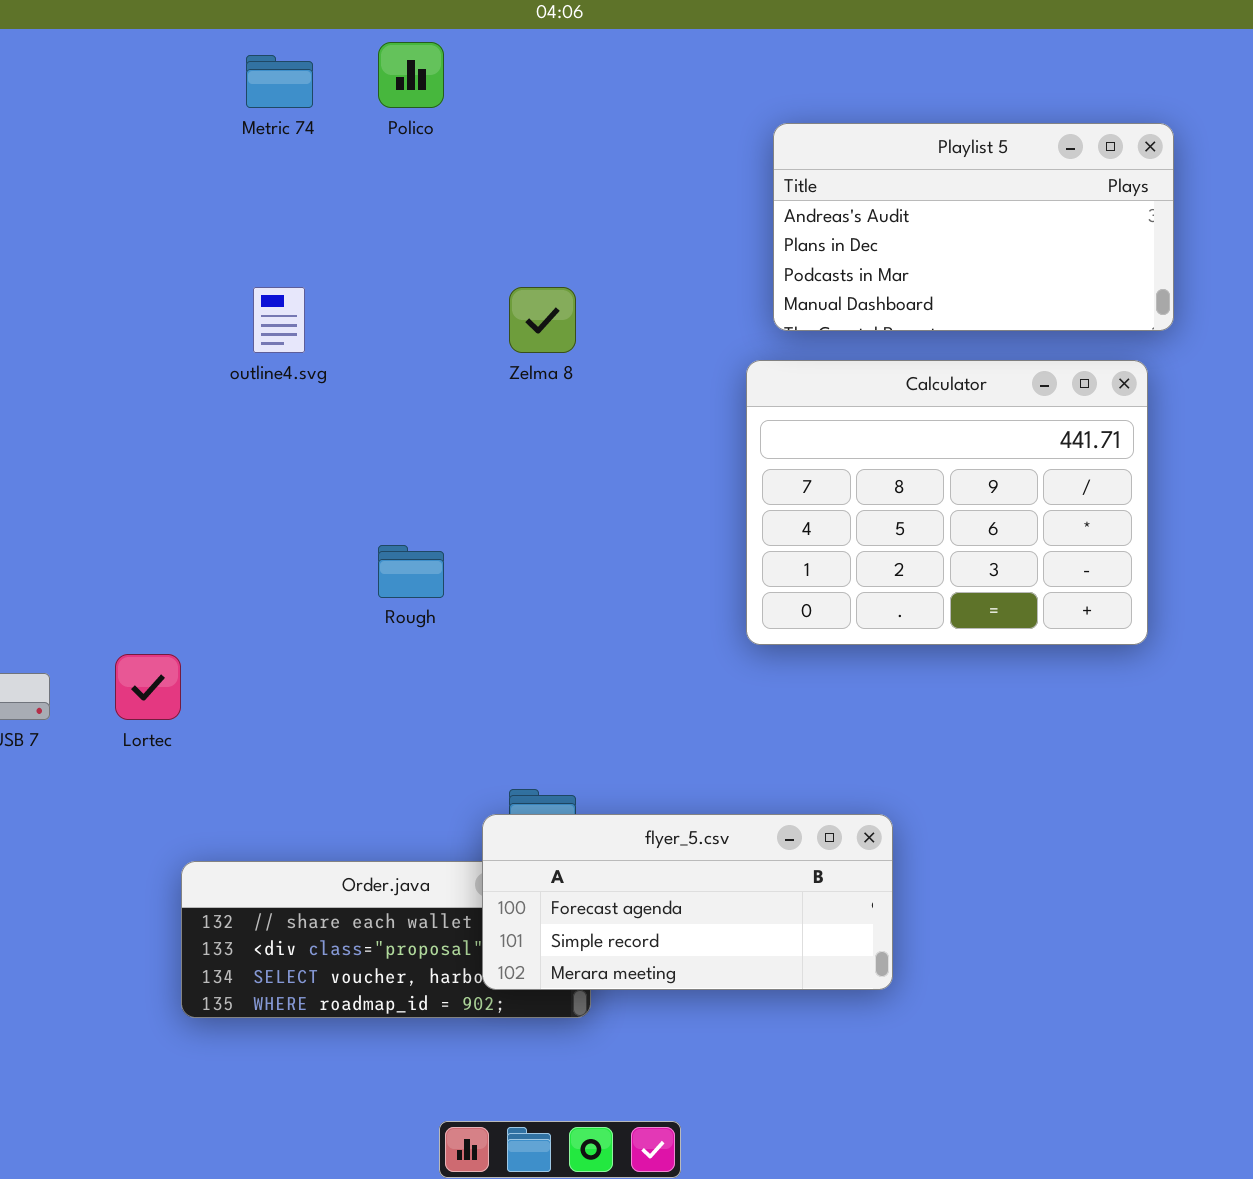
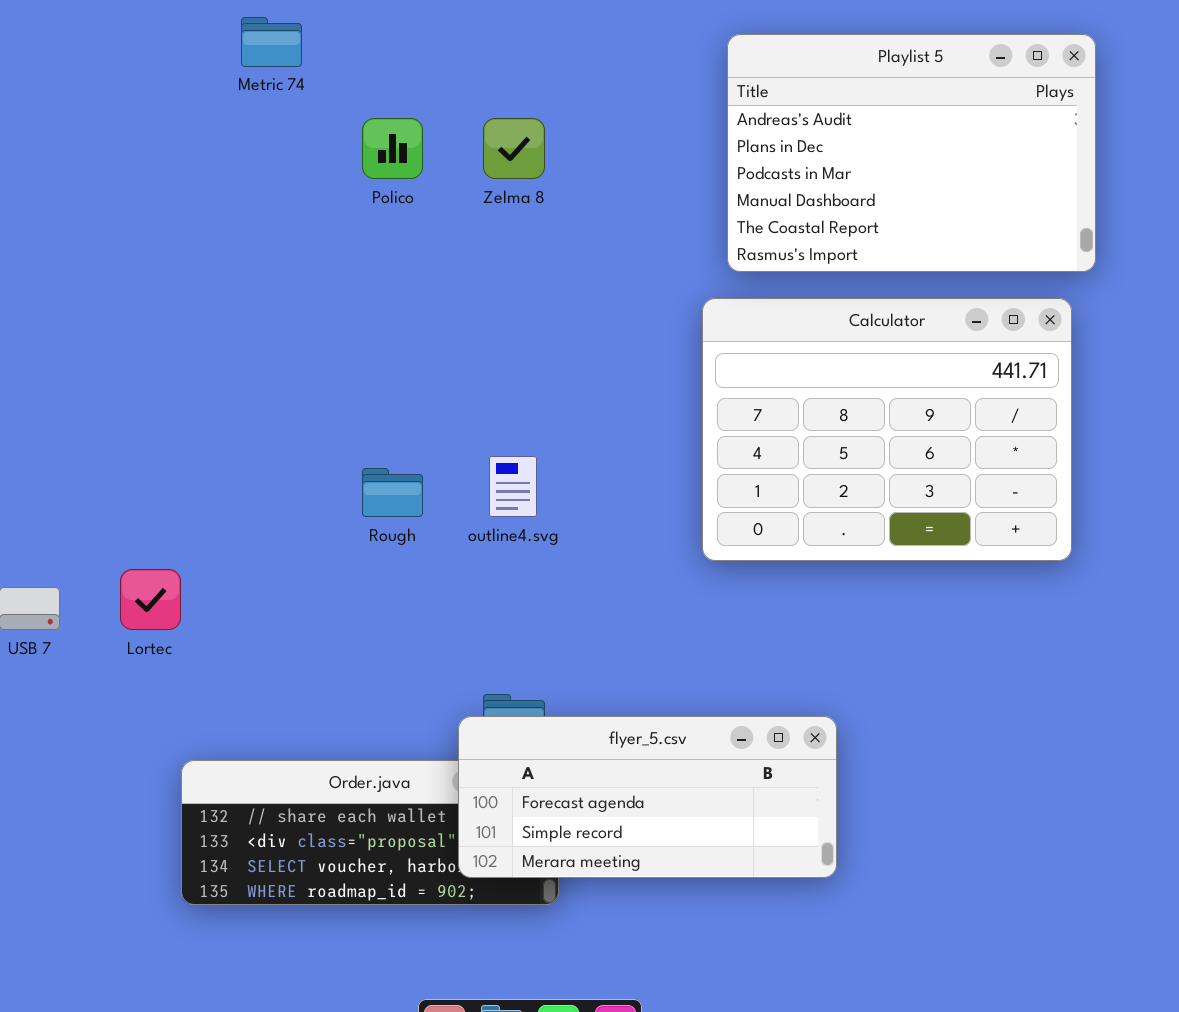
Polico: [378,42,444,108] -> [362,118,423,179], moved
Playlist 5: [773,123,1174,331] -> [727,34,1096,272], resized
outline4.svg: [253,287,305,353] -> [489,456,537,517], moved
Zelma 8: [509,287,576,353] -> [483,118,545,179], moved

